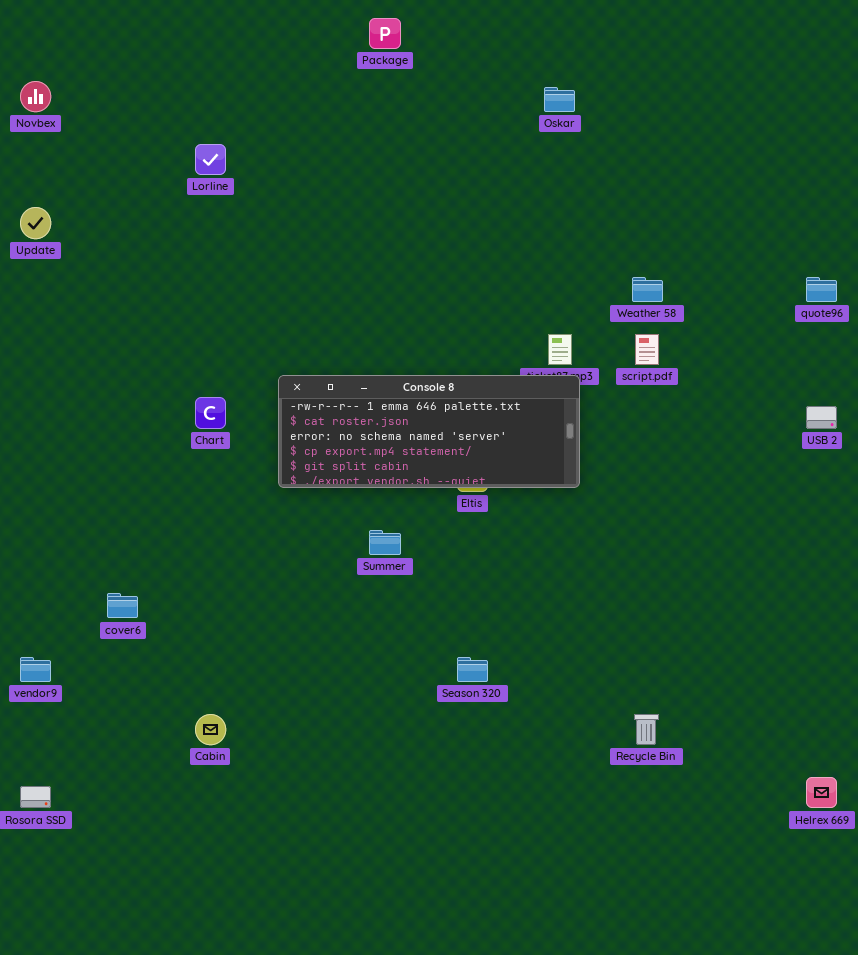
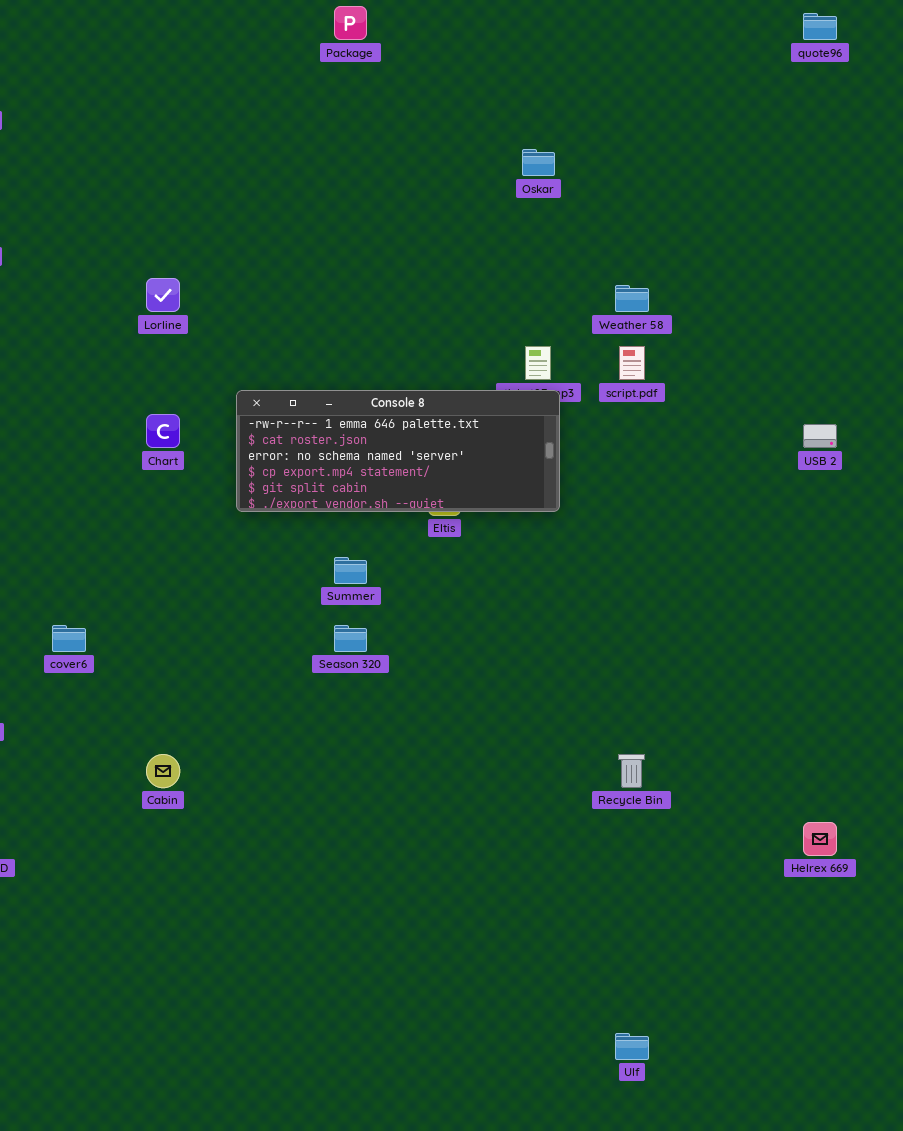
Oskar: [544,87,575,112] -> [522,149,555,176], moved
Lorline: [195,144,226,175] -> [146,278,180,312], moved
quote96: [806,277,837,302] -> [803,13,837,40], moved
Season 320: [457,657,488,682] -> [334,625,367,652], moved

